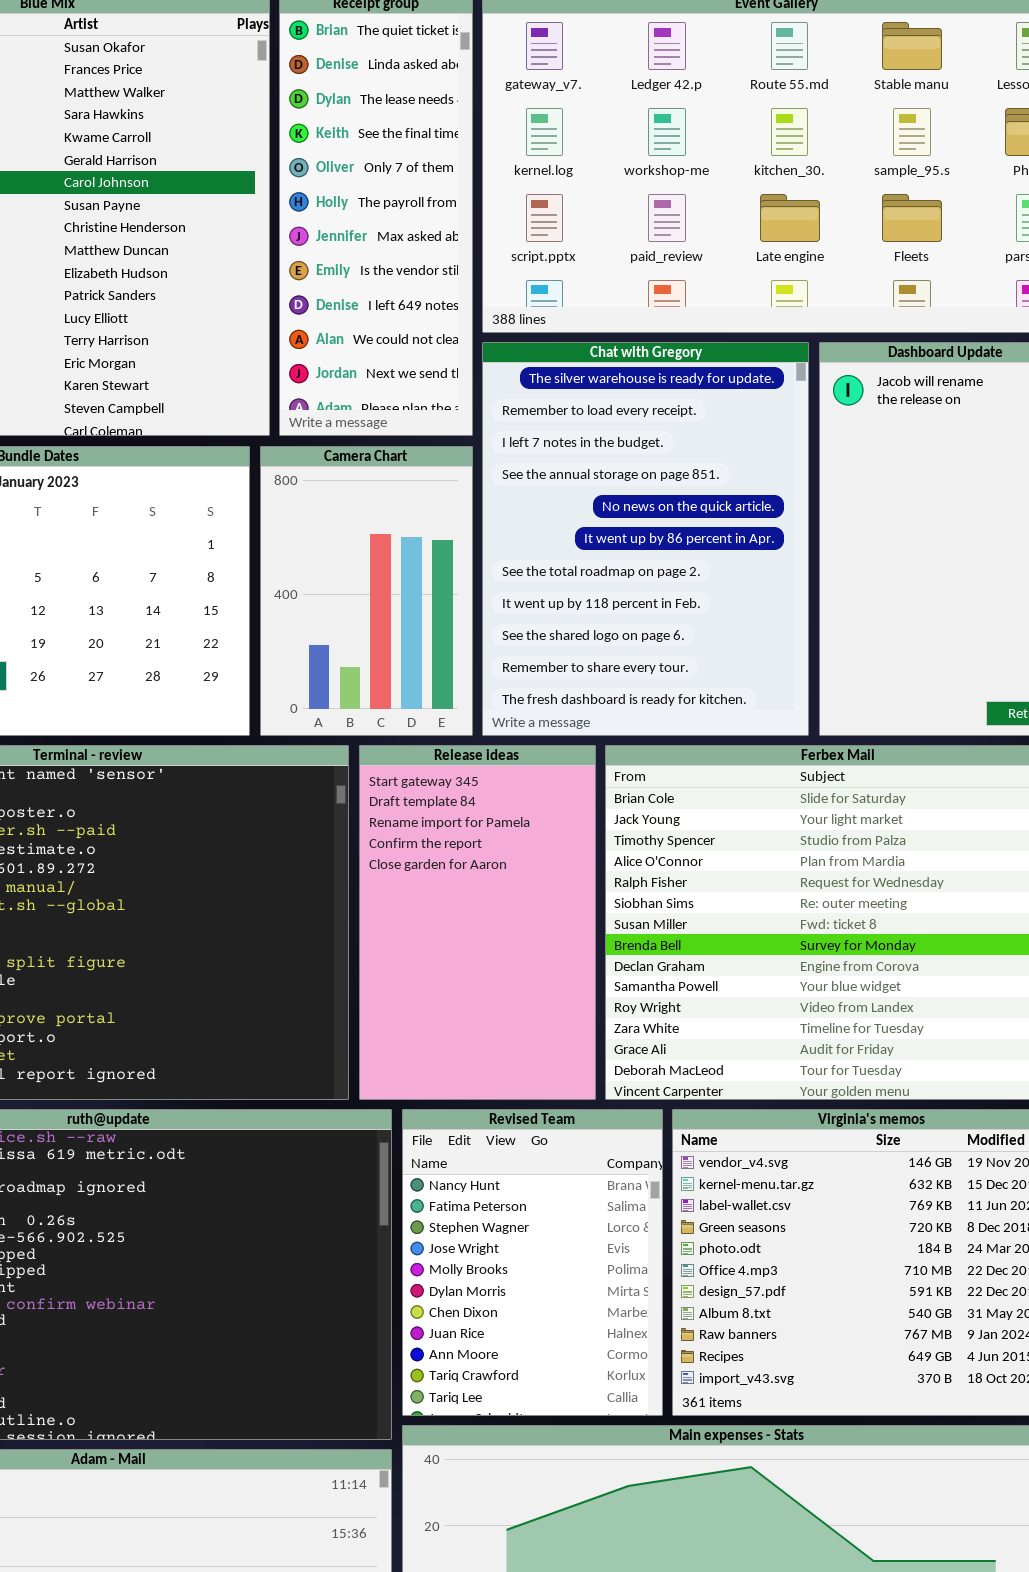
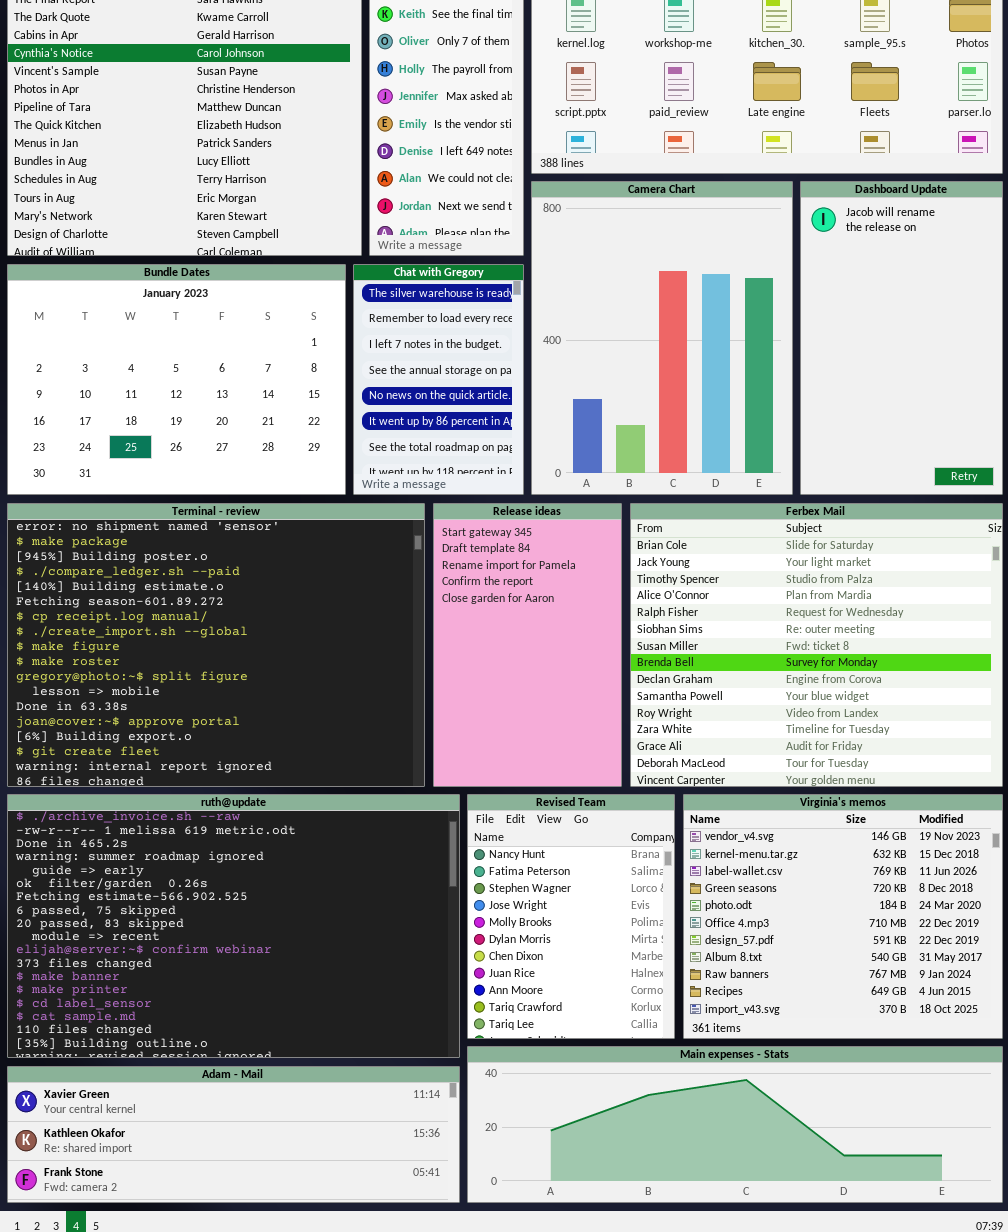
Chat with Gregory: [482,342,809,736] -> [353,264,524,495], moved, resized
Camera Chart: [260,446,473,736] -> [531,181,793,495], moved, resized

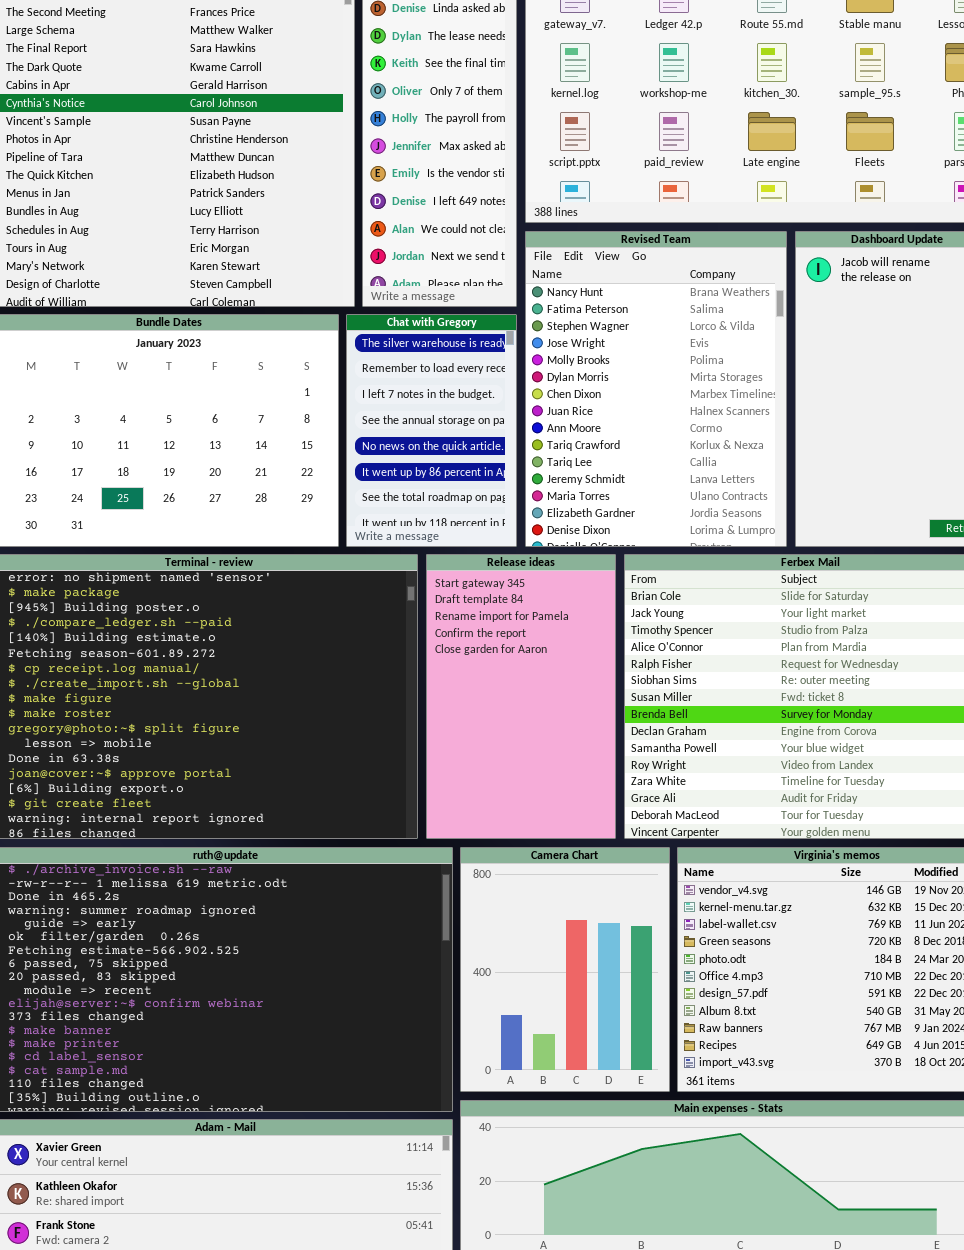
Camera Chart: [531,181,793,495] -> [460,847,670,1092], moved, resized
Revised Team: [467,794,675,1039] -> [525,231,787,547], moved, resized

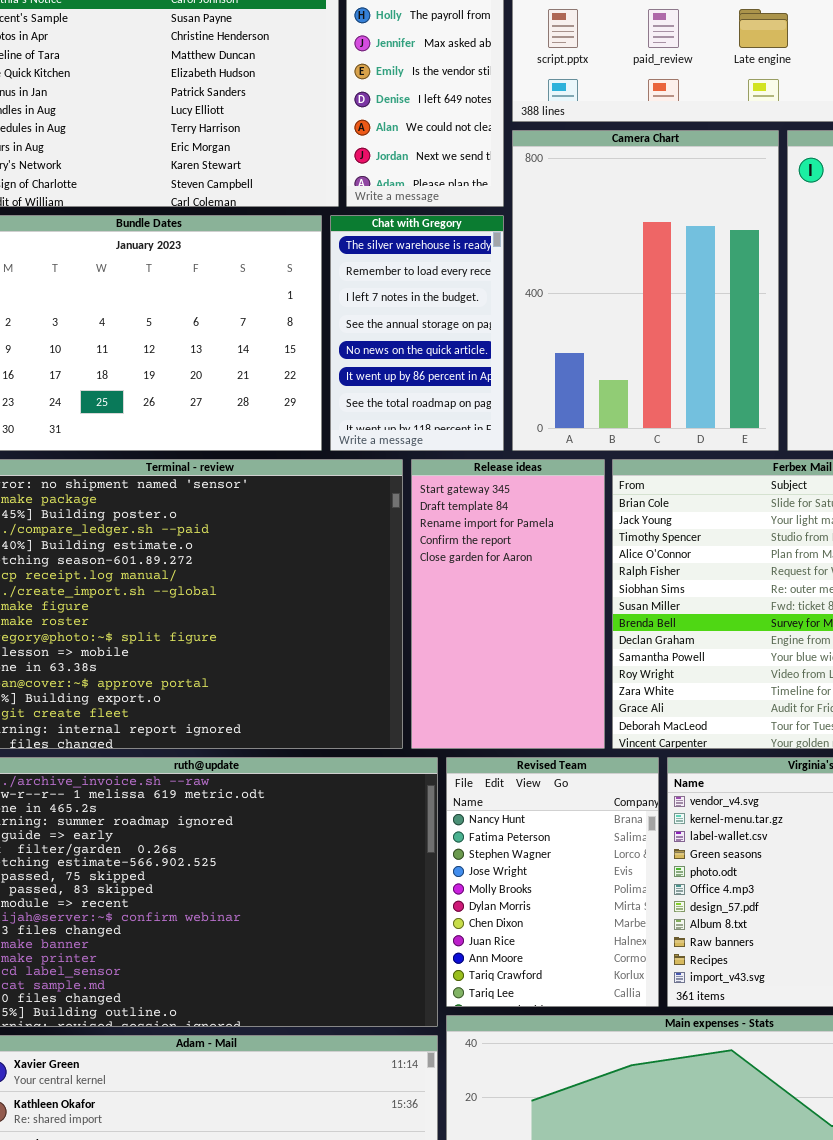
Revised Team: [525,231,787,547] -> [446,757,659,1007], moved, resized
Camera Chart: [460,847,670,1092] -> [512,130,779,451], moved, resized

